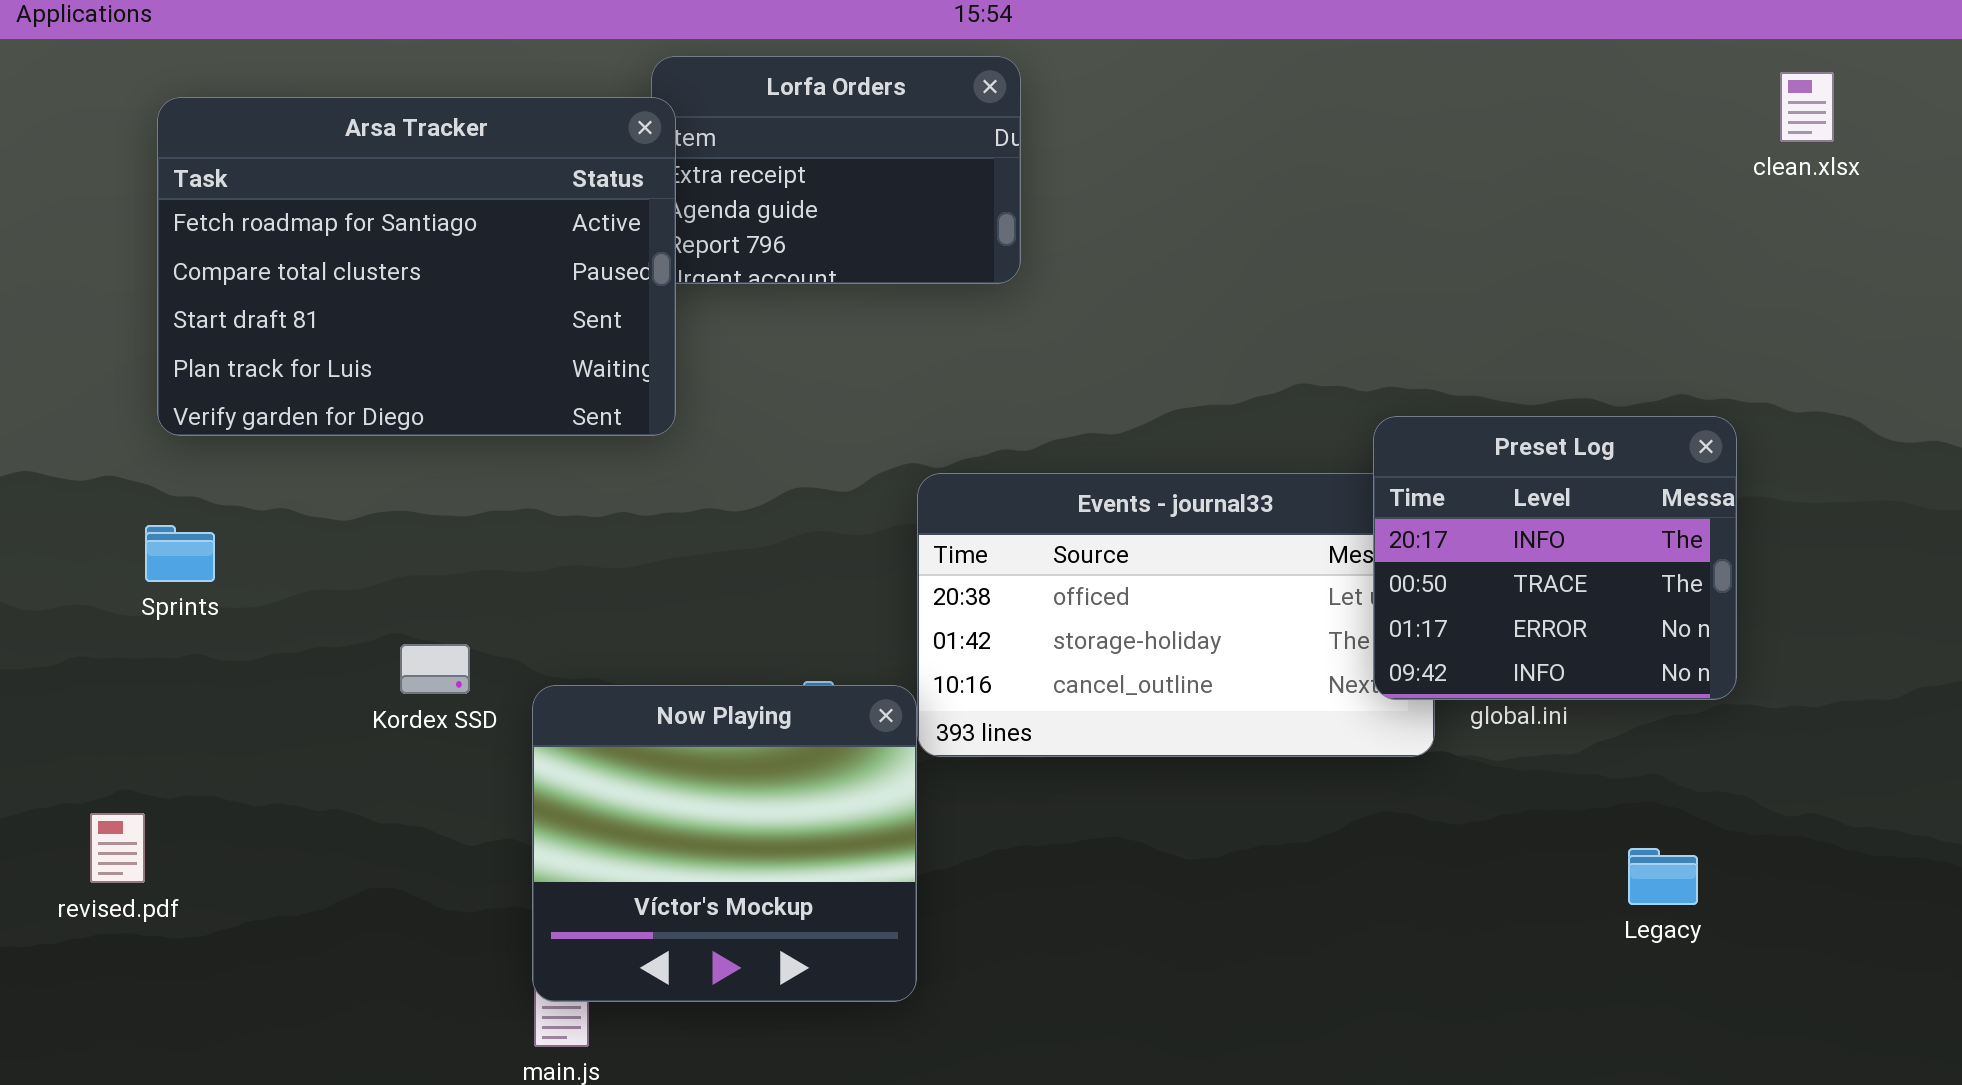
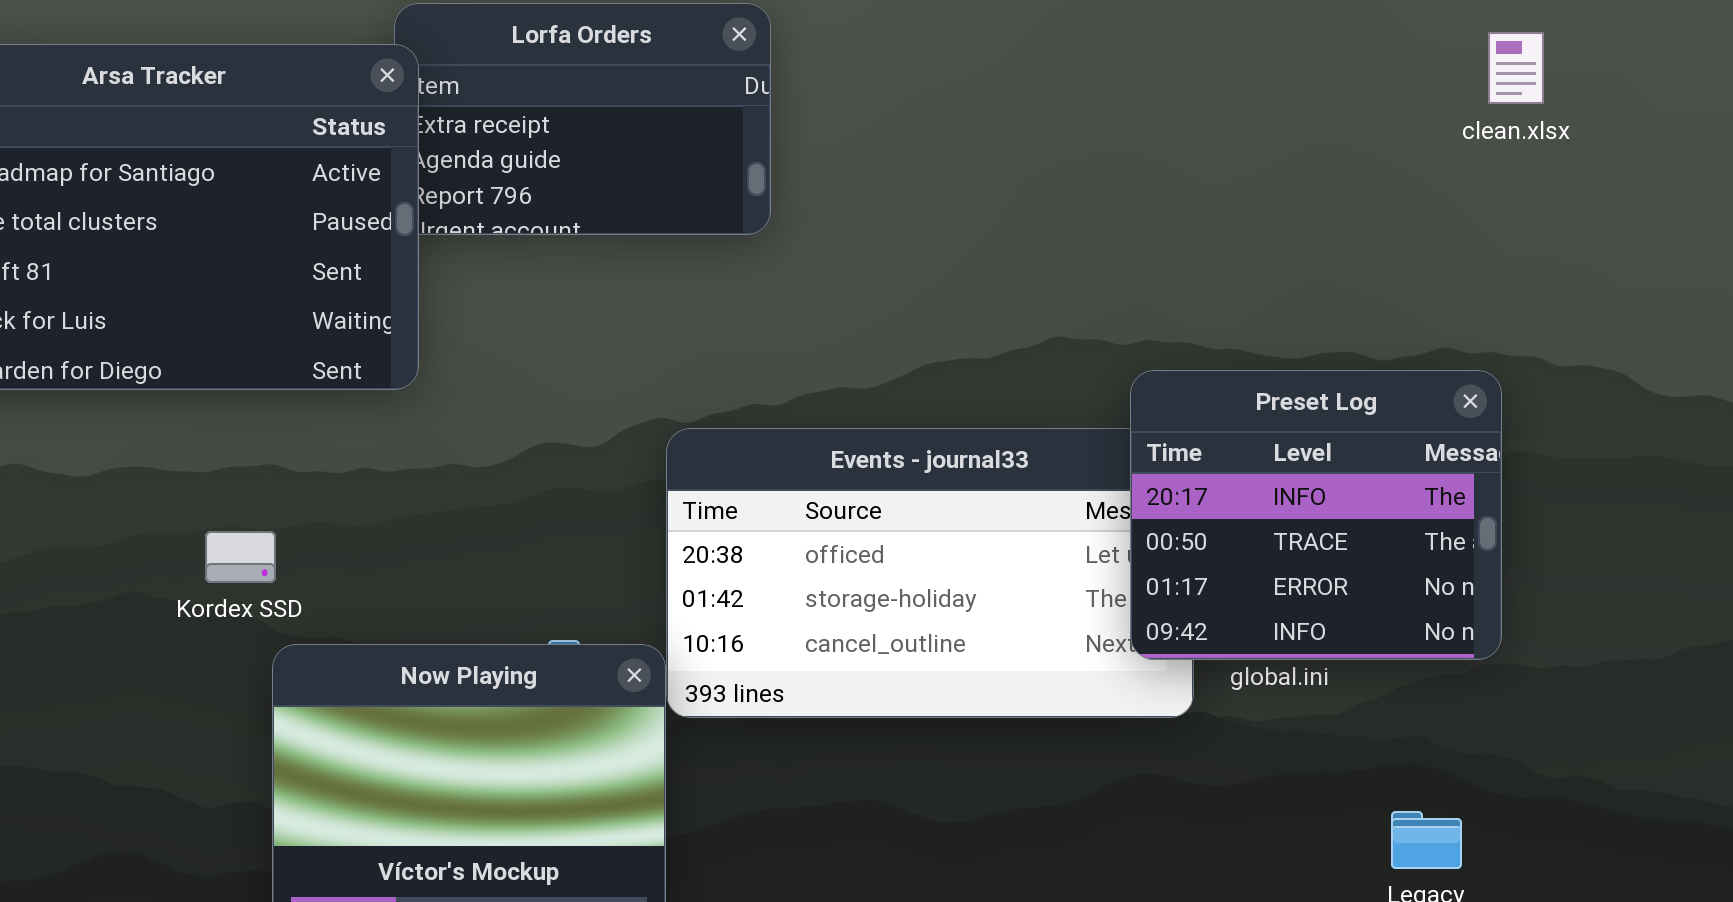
clean.xlsx: [1780,72,1834,142] -> [1488,32,1544,104], moved
Kordex SSD: [400,644,470,694] -> [205,531,276,583], moved

